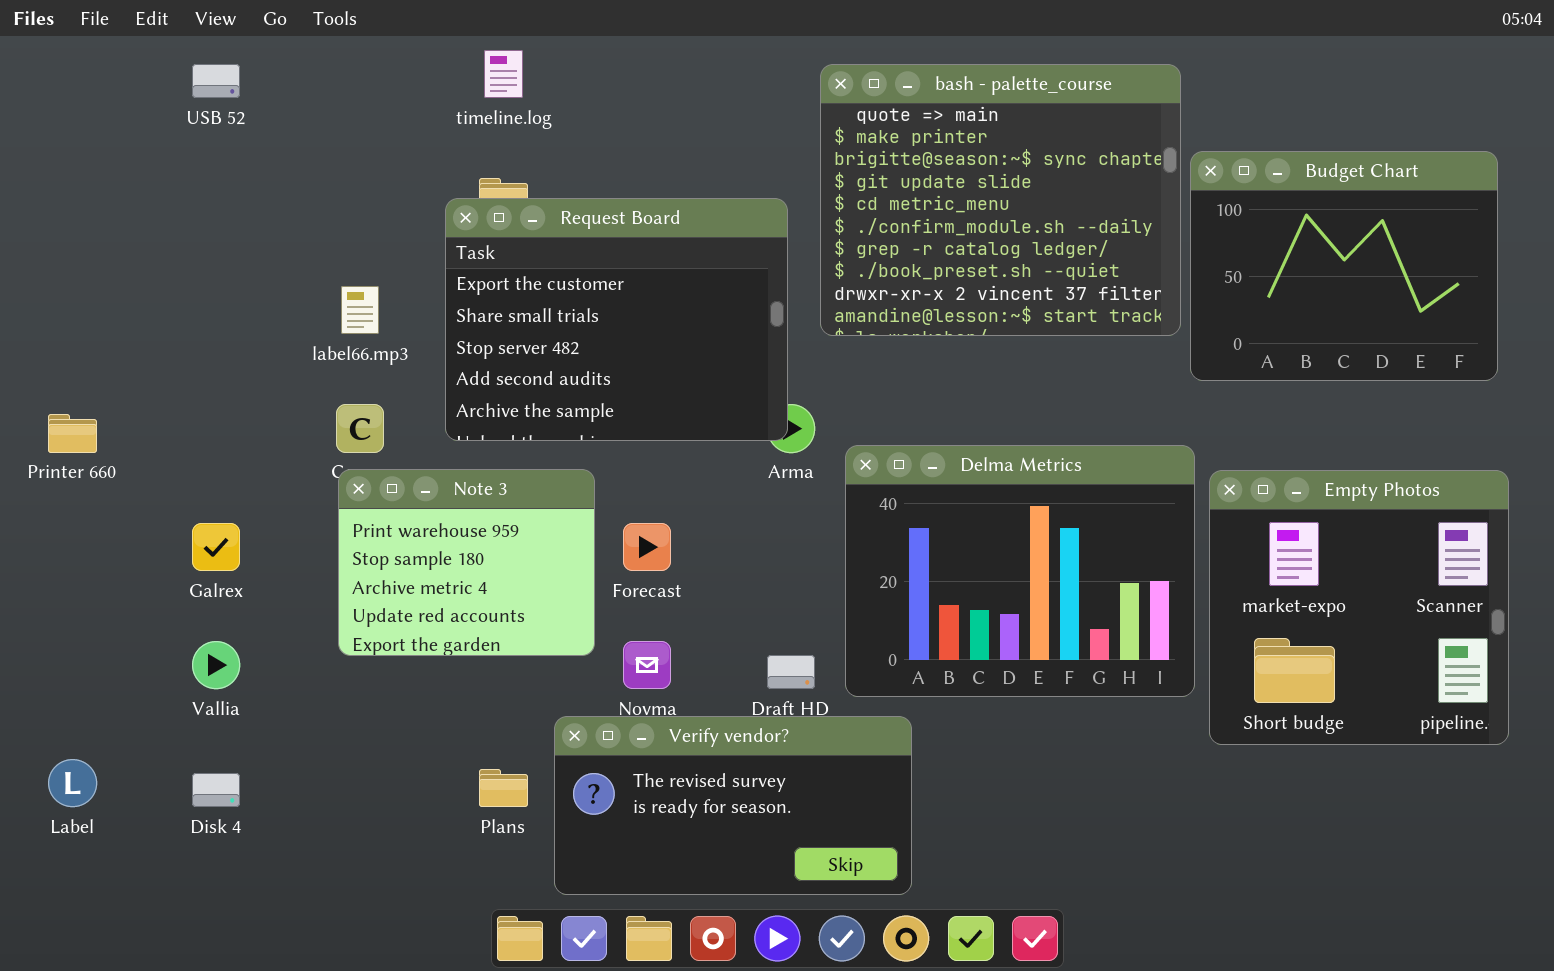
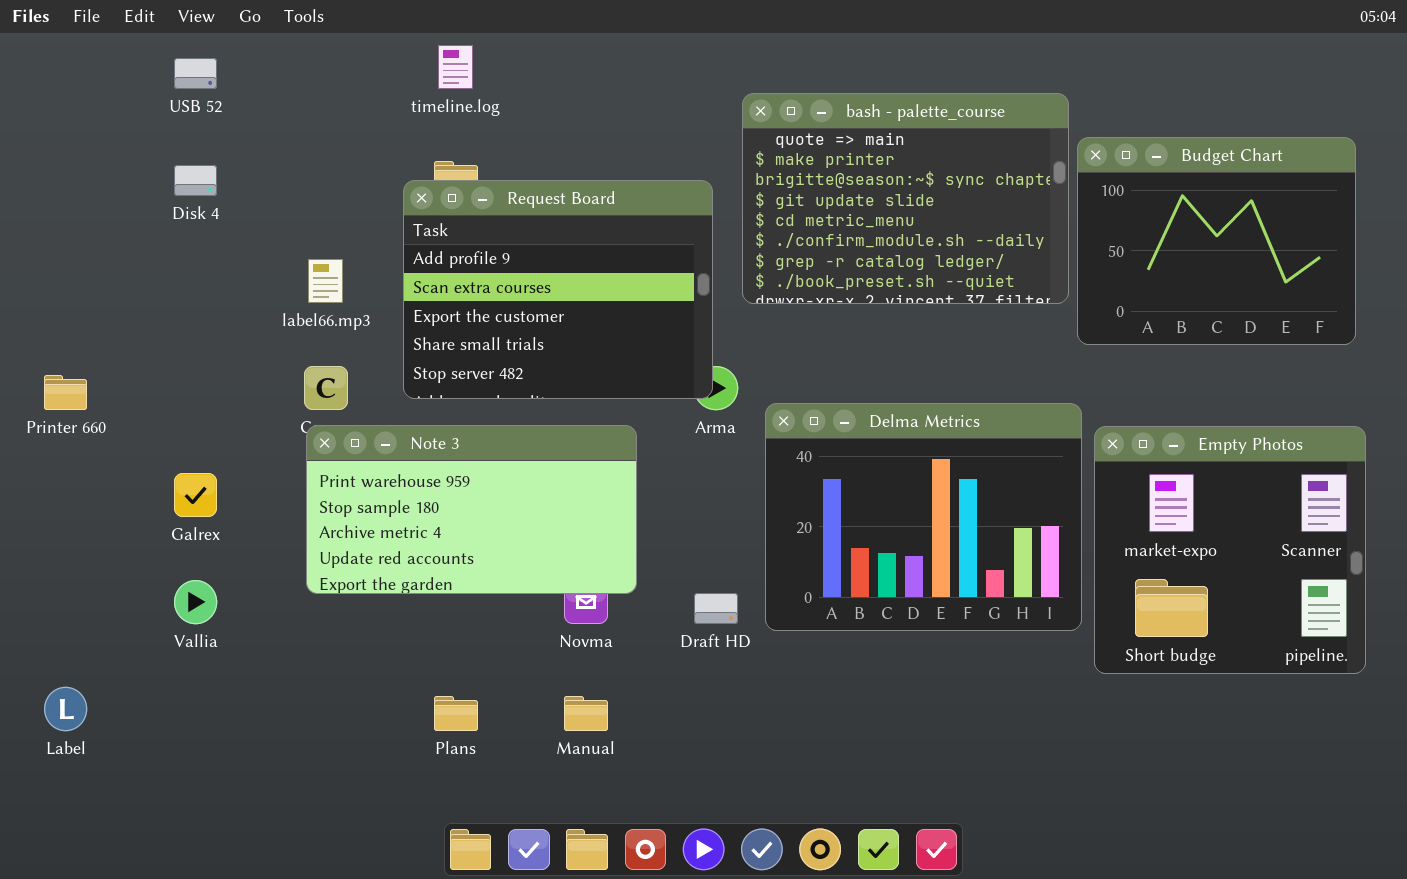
bash - palette_course: [820,64,1181,336] -> [742,93,1069,304], resized
Request Board: [445,198,788,441] -> [403,180,713,399], scrolled up 2 rows
Note 3: [338,469,595,656] -> [306,425,637,594], resized
Verify vendor?: [554,716,912,895] -> none, closed
Disk 4: [192,773,240,807] -> [174,165,217,196], moved

